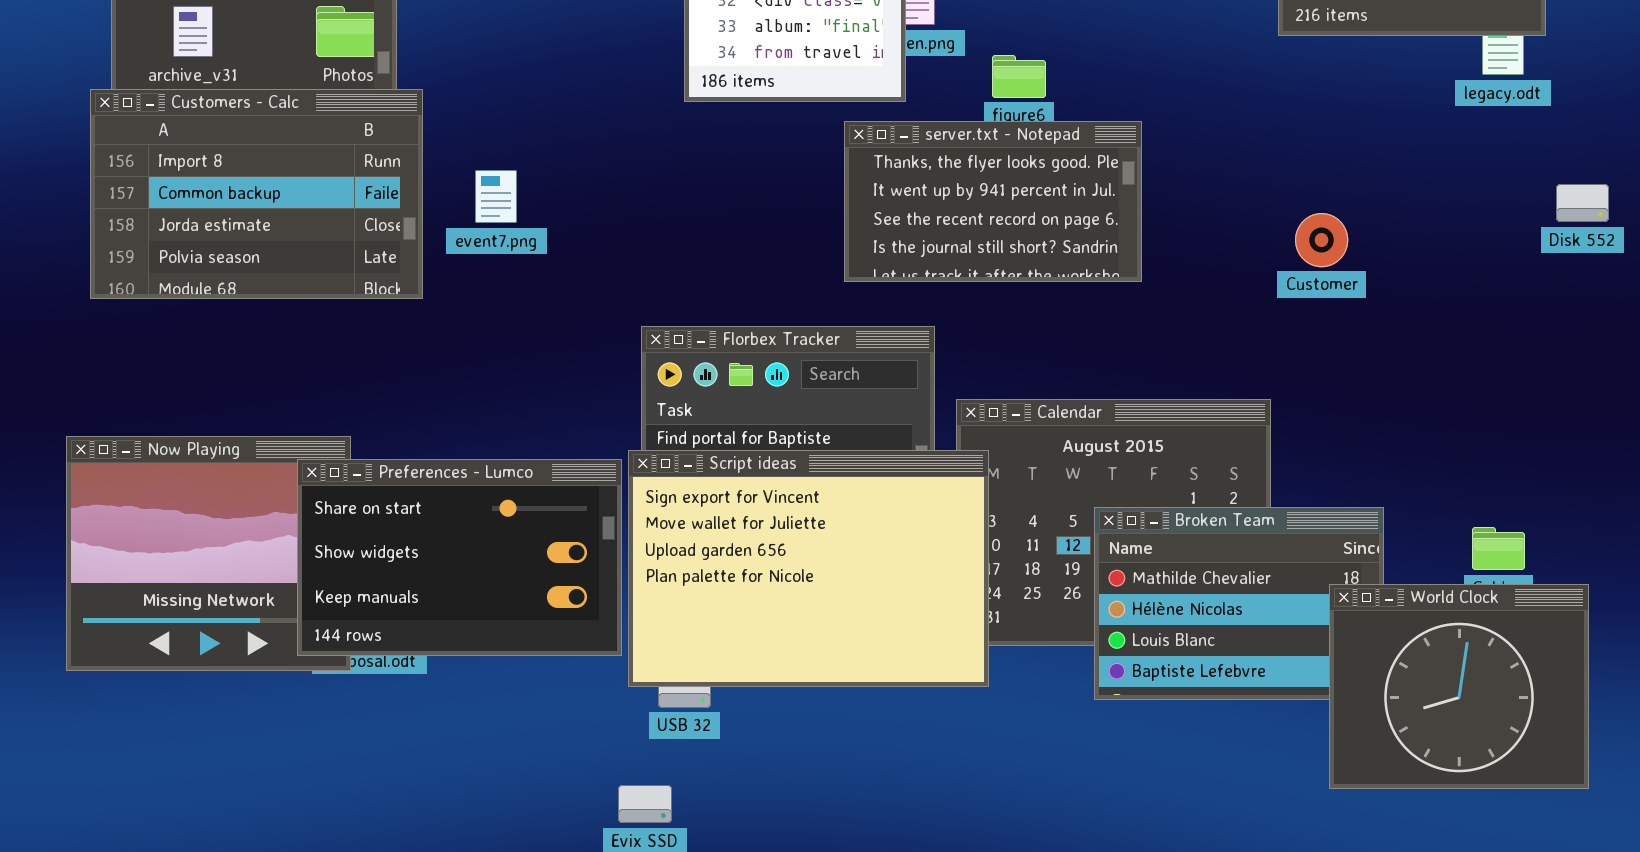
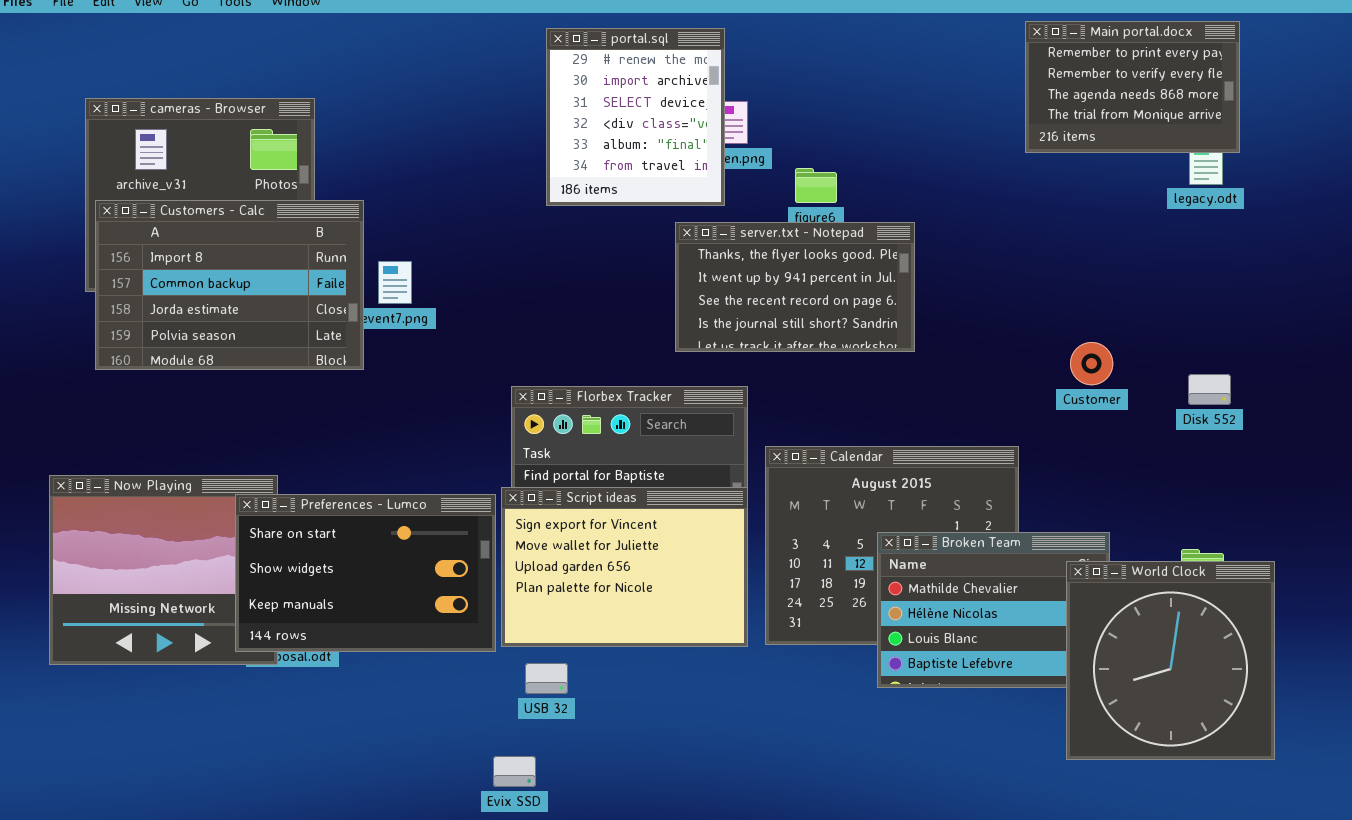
Customers - Calc: [90,89,423,299] -> [95,200,364,370], moved
Disk 552: [1556,184,1609,222] -> [1188,374,1231,405], moved
Customer: [1295,213,1348,267] -> [1070,342,1113,385], moved
Script ideas: [628,450,989,687] -> [501,487,748,647], resized
World Clock: [1329,584,1589,789] -> [1066,561,1275,760], resized

